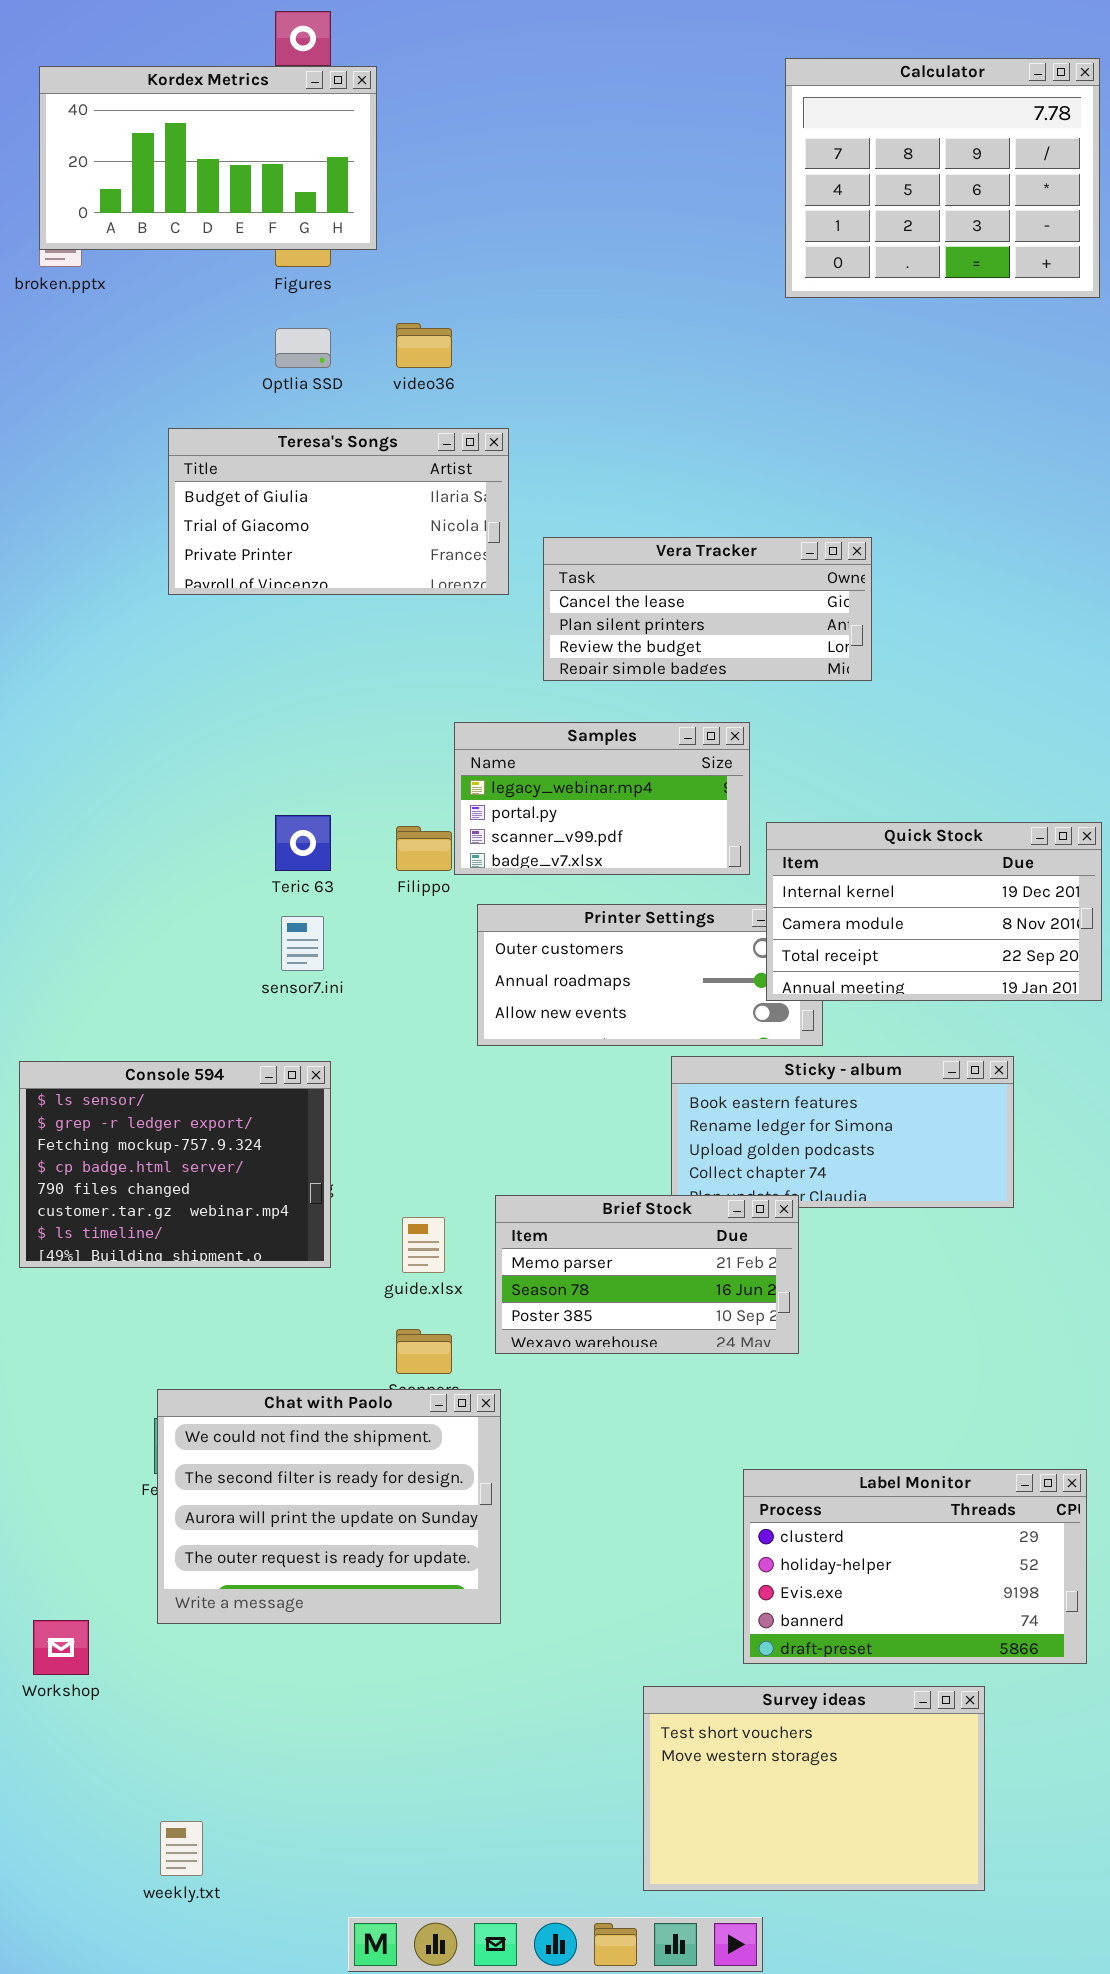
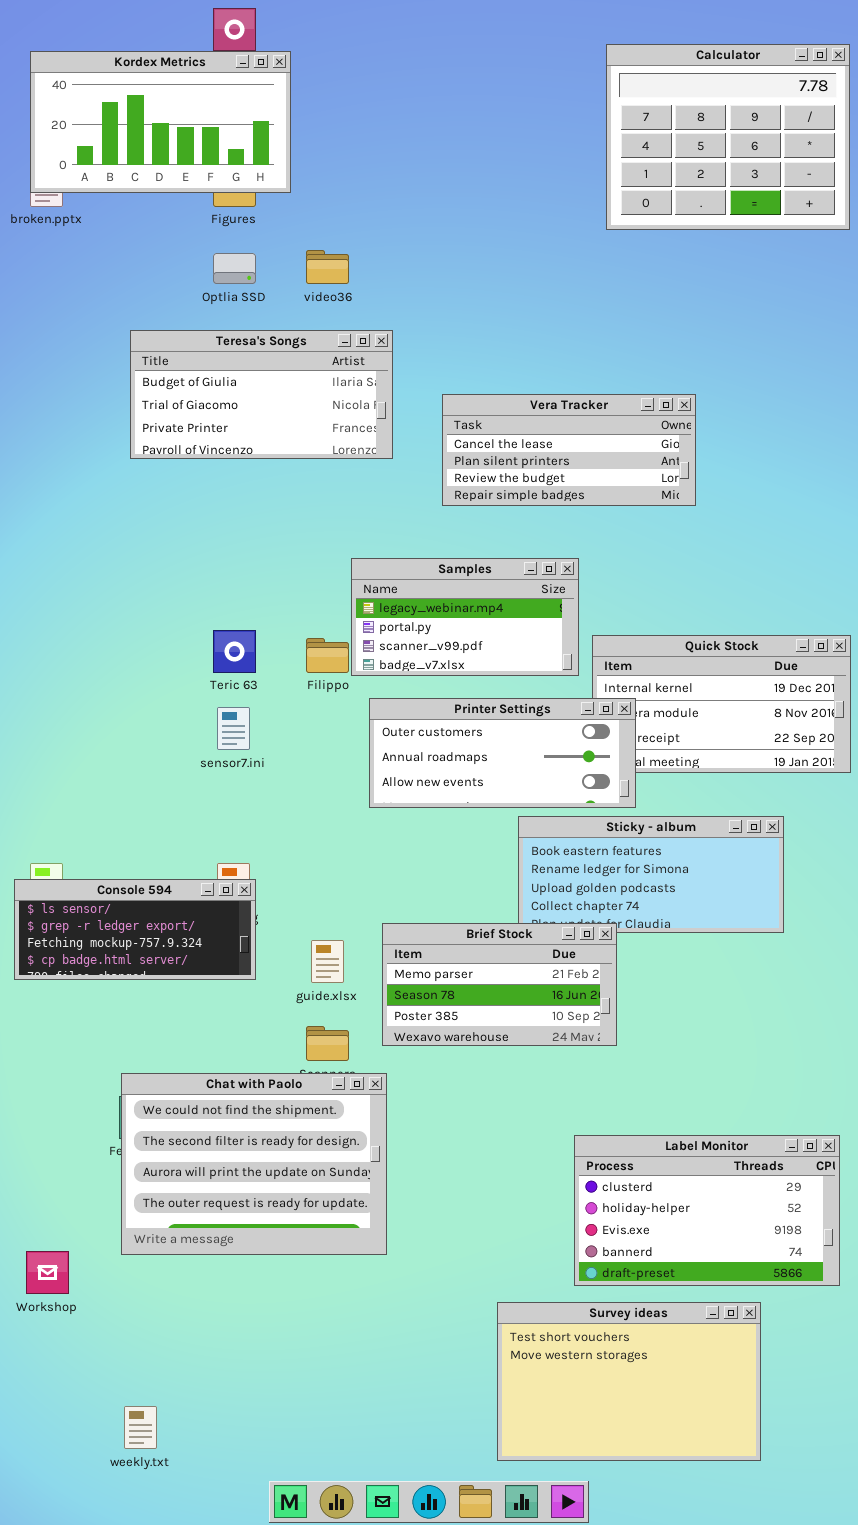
Vera Tracker: [543,537,872,681] -> [442,394,696,506], moved
Printer Settings: [477,904,823,1046] -> [369,698,636,808], raised
Console 594: [19,1061,331,1268] -> [14,879,256,980], resized

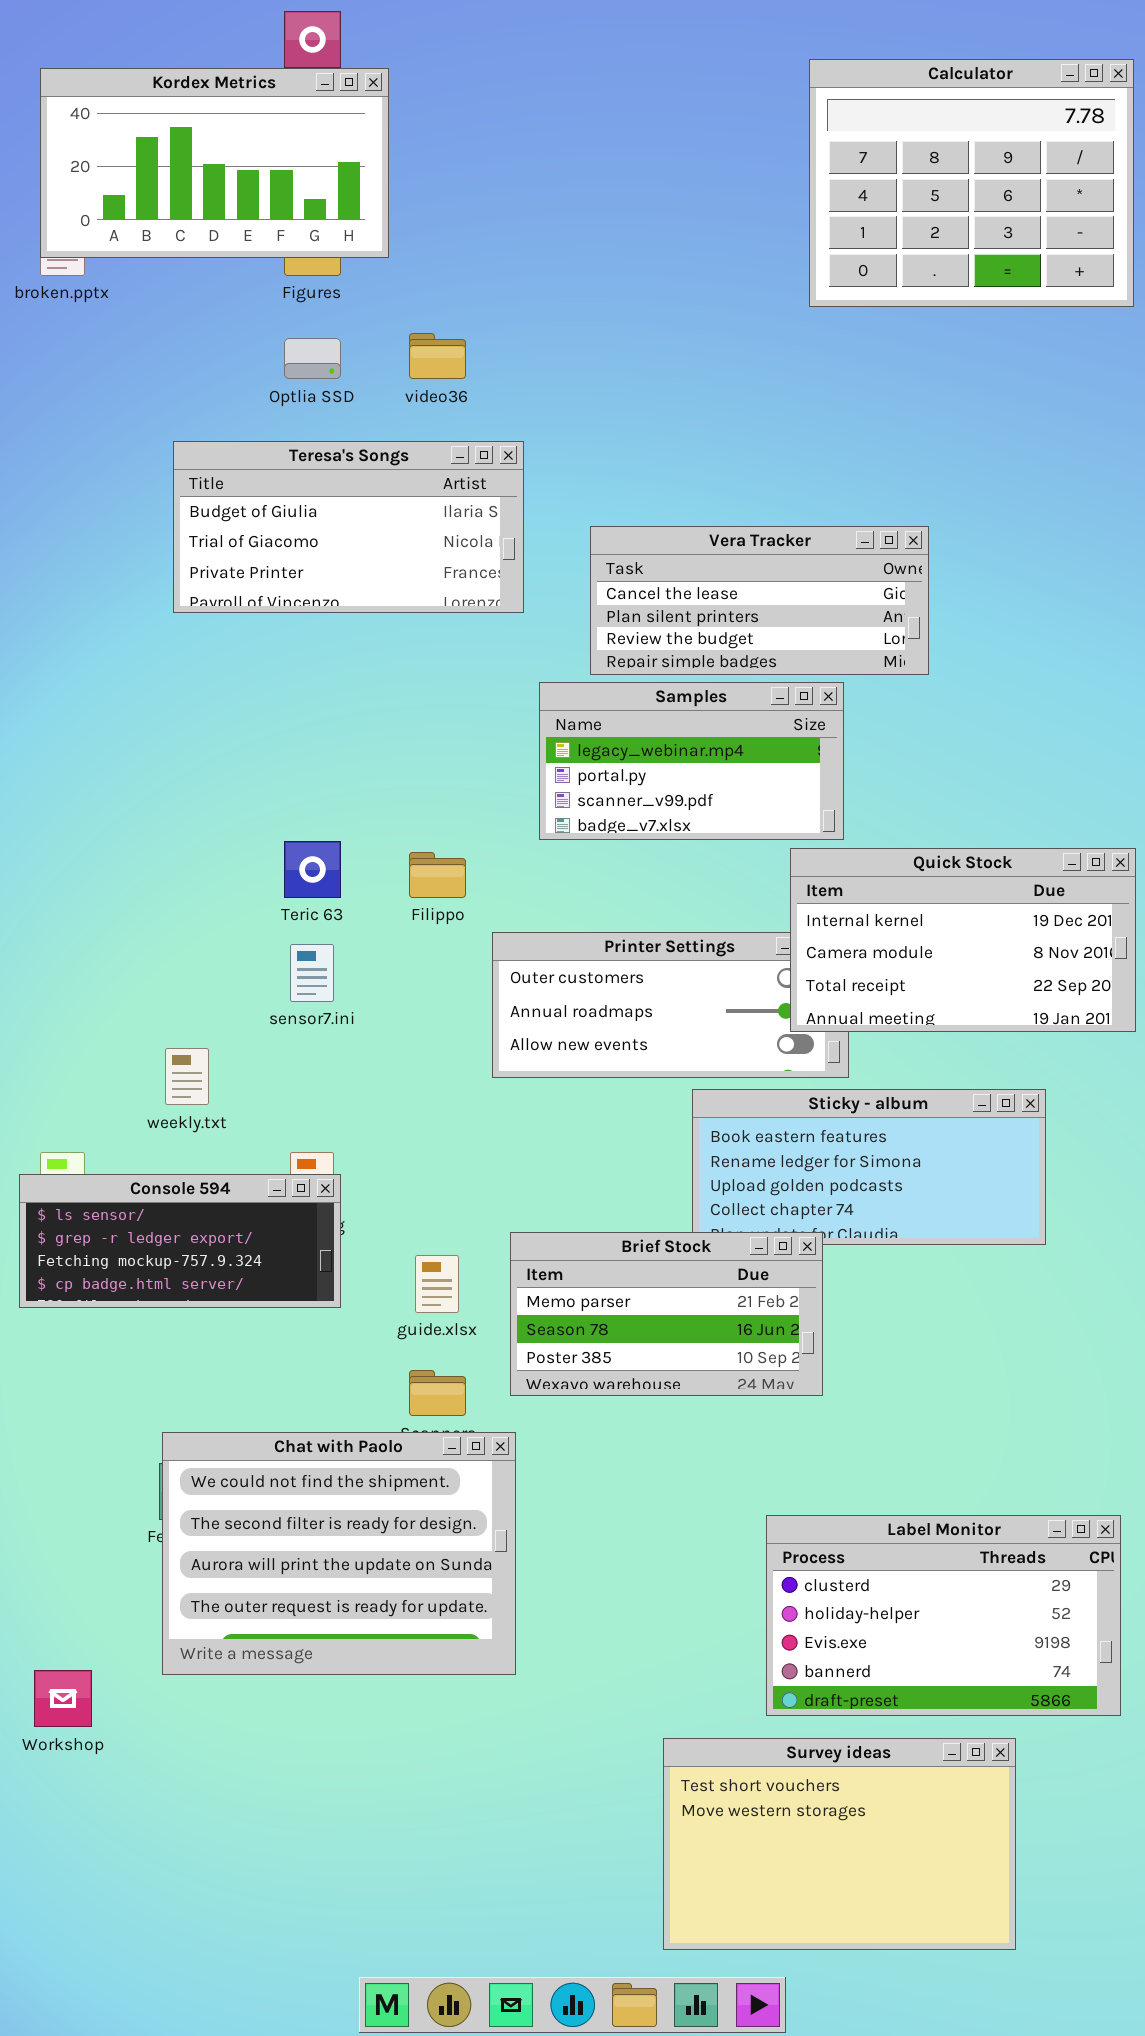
Samples: [351,558,579,676] -> [539,682,844,840], moved
Quick Stock: [592,635,851,773] -> [790,848,1136,1032], raised
weekly.txt: [124,1406,157,1449] -> [165,1048,209,1105], moved

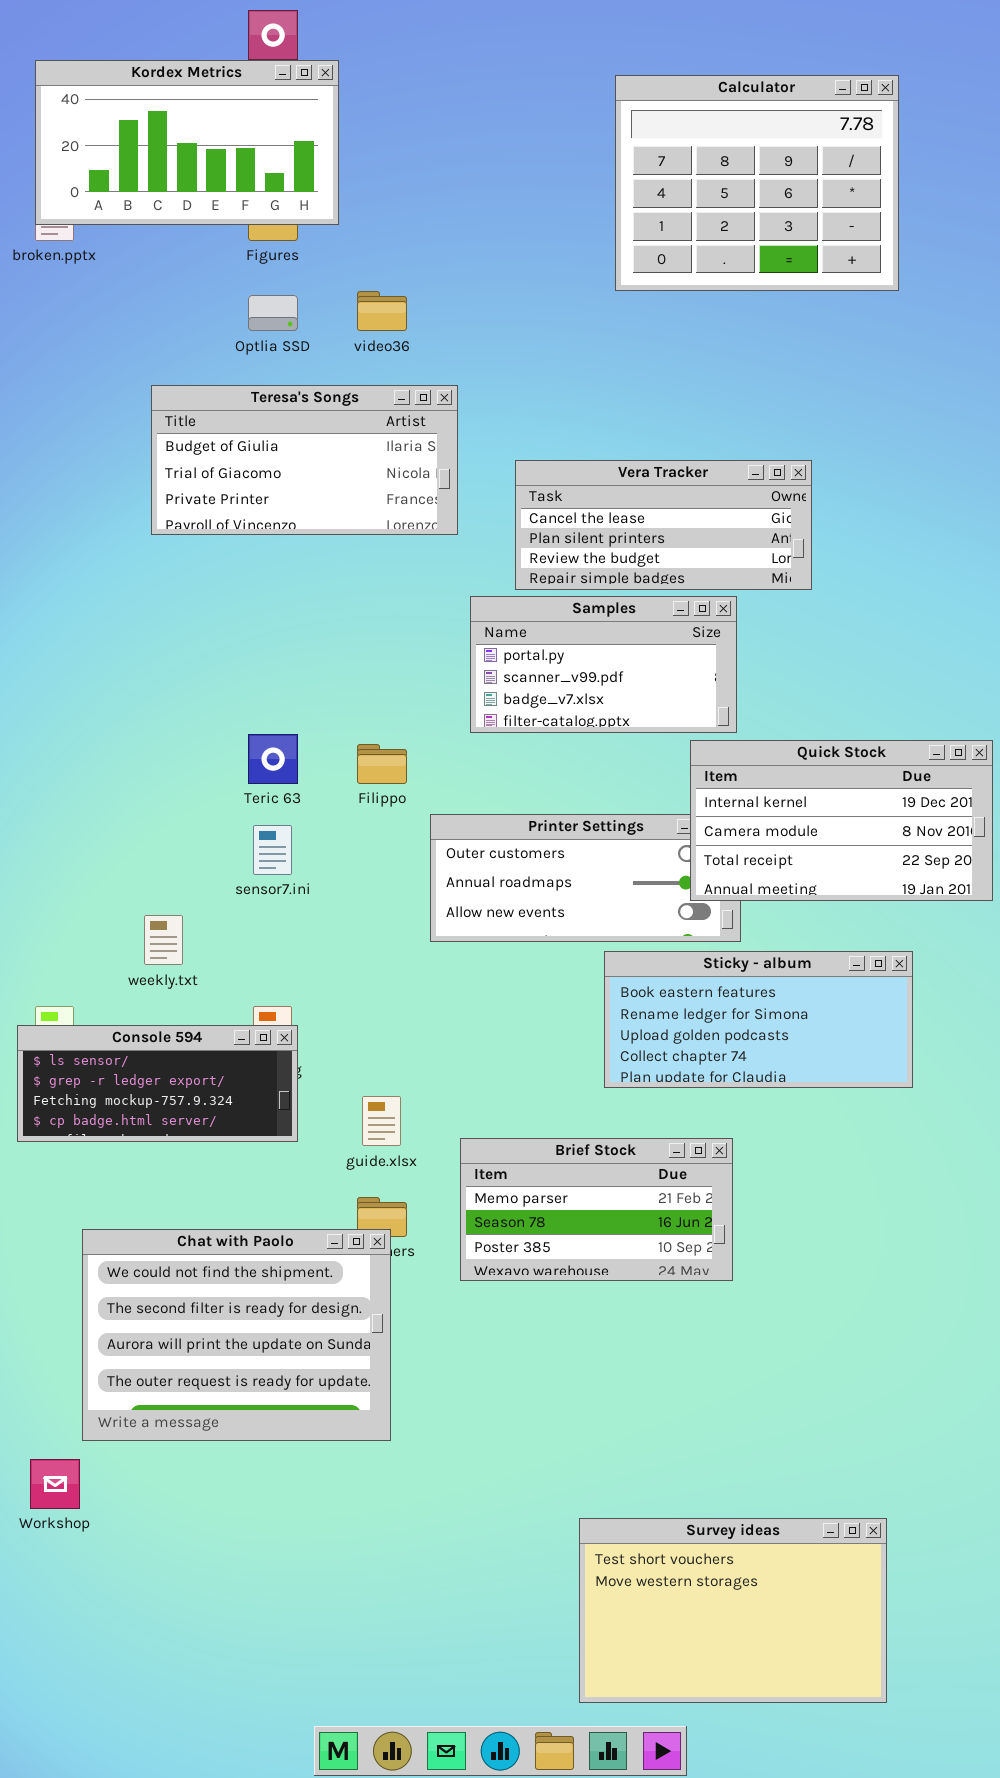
Calculator: [809,59,1134,307] -> [615,75,899,291], moved
Samples: [539,682,844,840] -> [470,596,737,733], scrolled down 1 row
Brief Stock: [510,1232,823,1396] -> [460,1138,733,1281], moved
Chat with Paolo: [162,1432,516,1675] -> [82,1229,391,1441], moved
Label Monitor: [766,1515,1121,1716] -> none, closed

